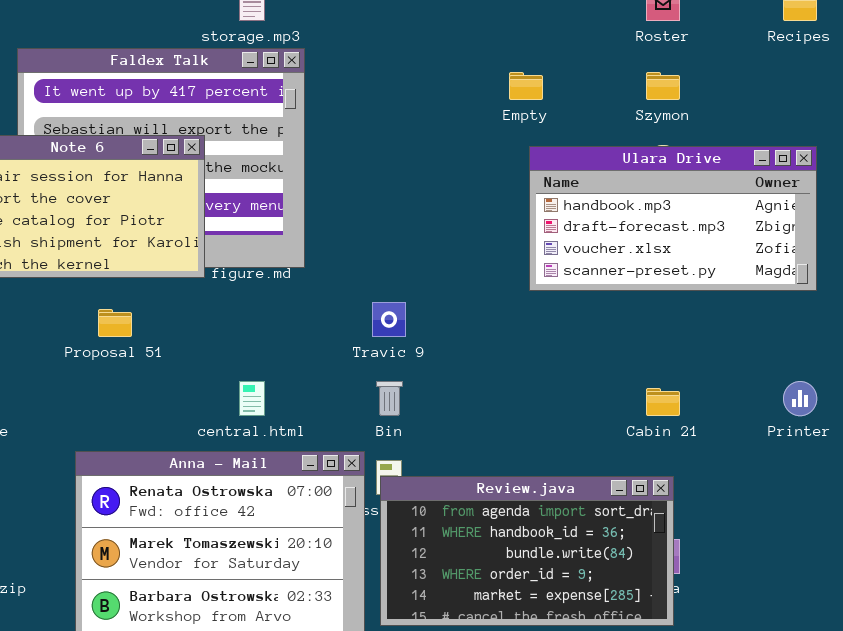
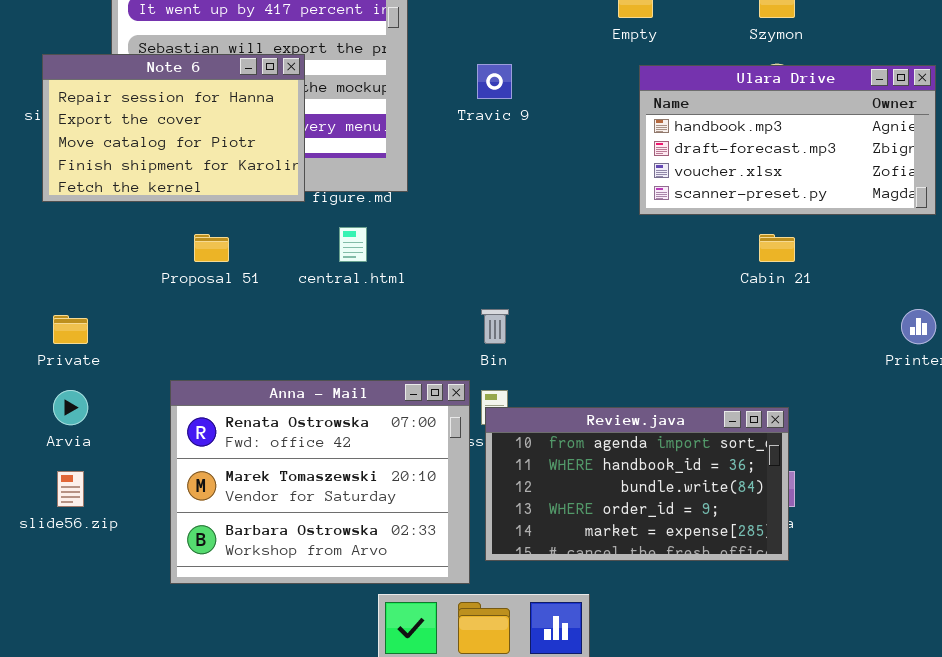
Travic 9: [372,302,406,337] -> [477,64,512,99], moved
central.html: [239,381,265,416] -> [339,227,367,262], moved
Cabin 21: [646,388,680,416] -> [759,234,795,262], moved

